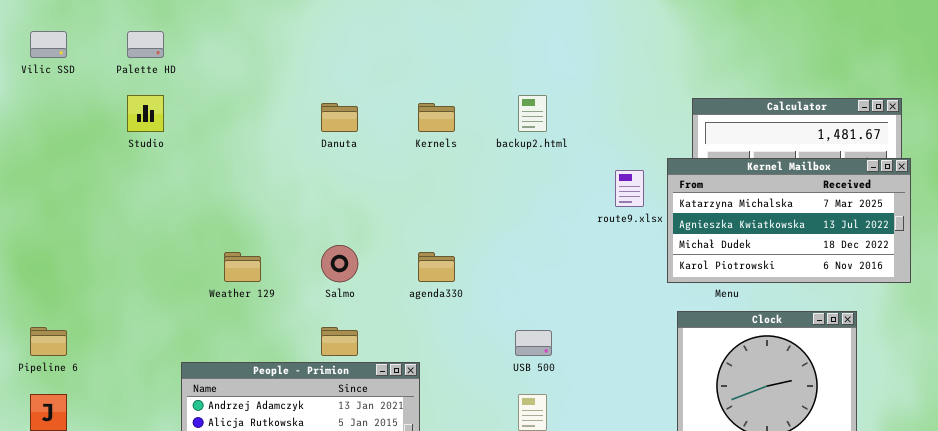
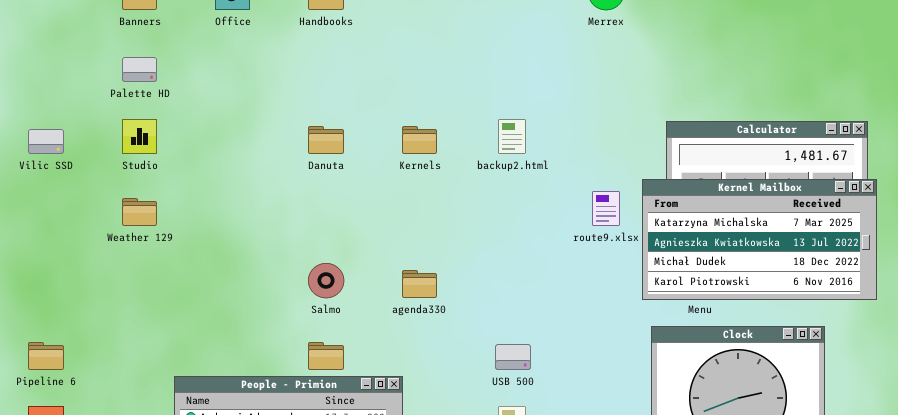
Vilic SSD: [30,31,67,58] -> [28,129,64,154], moved
Weather 129: [224,252,261,282] -> [122,198,157,226], moved

